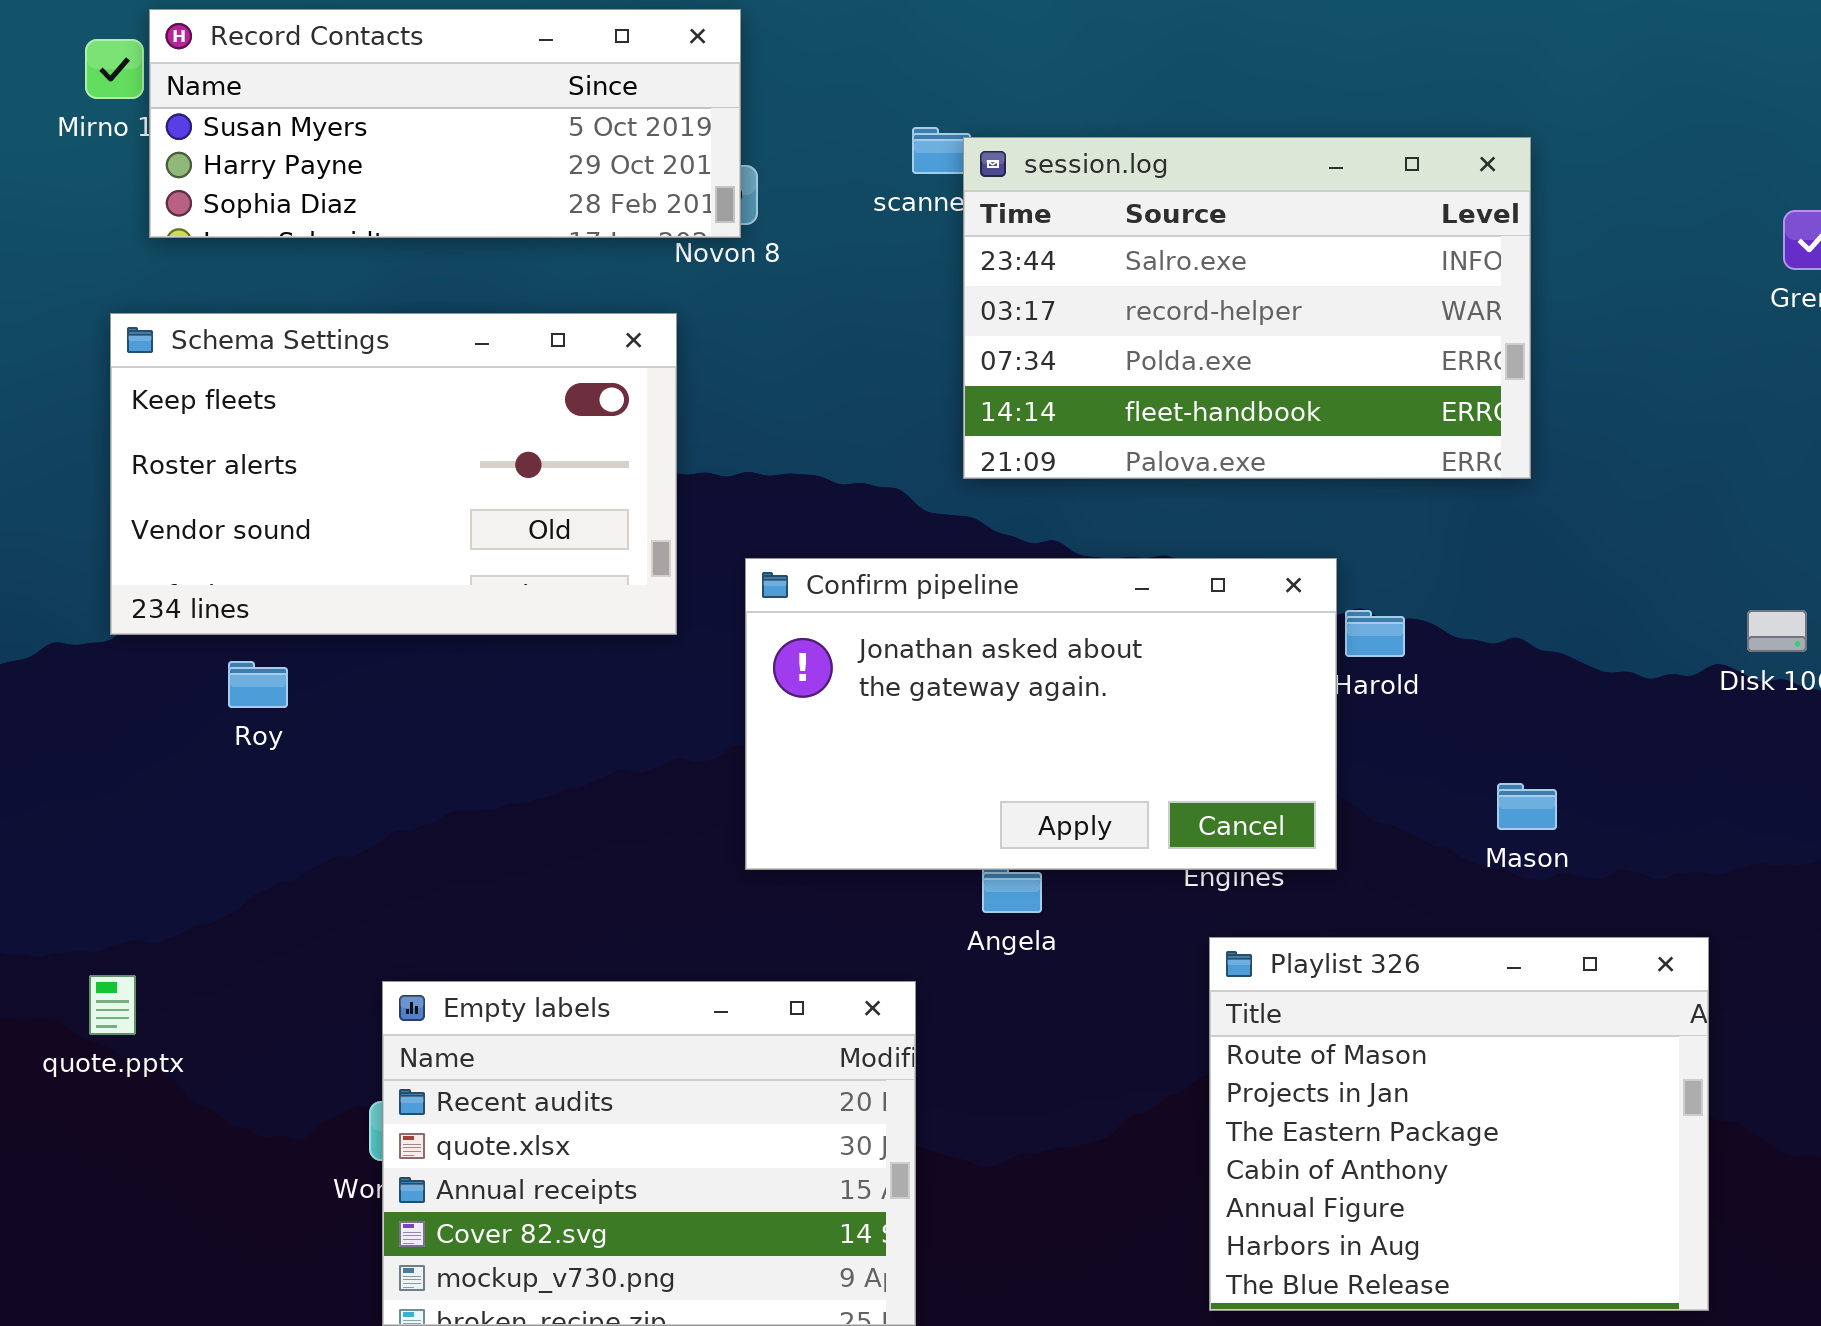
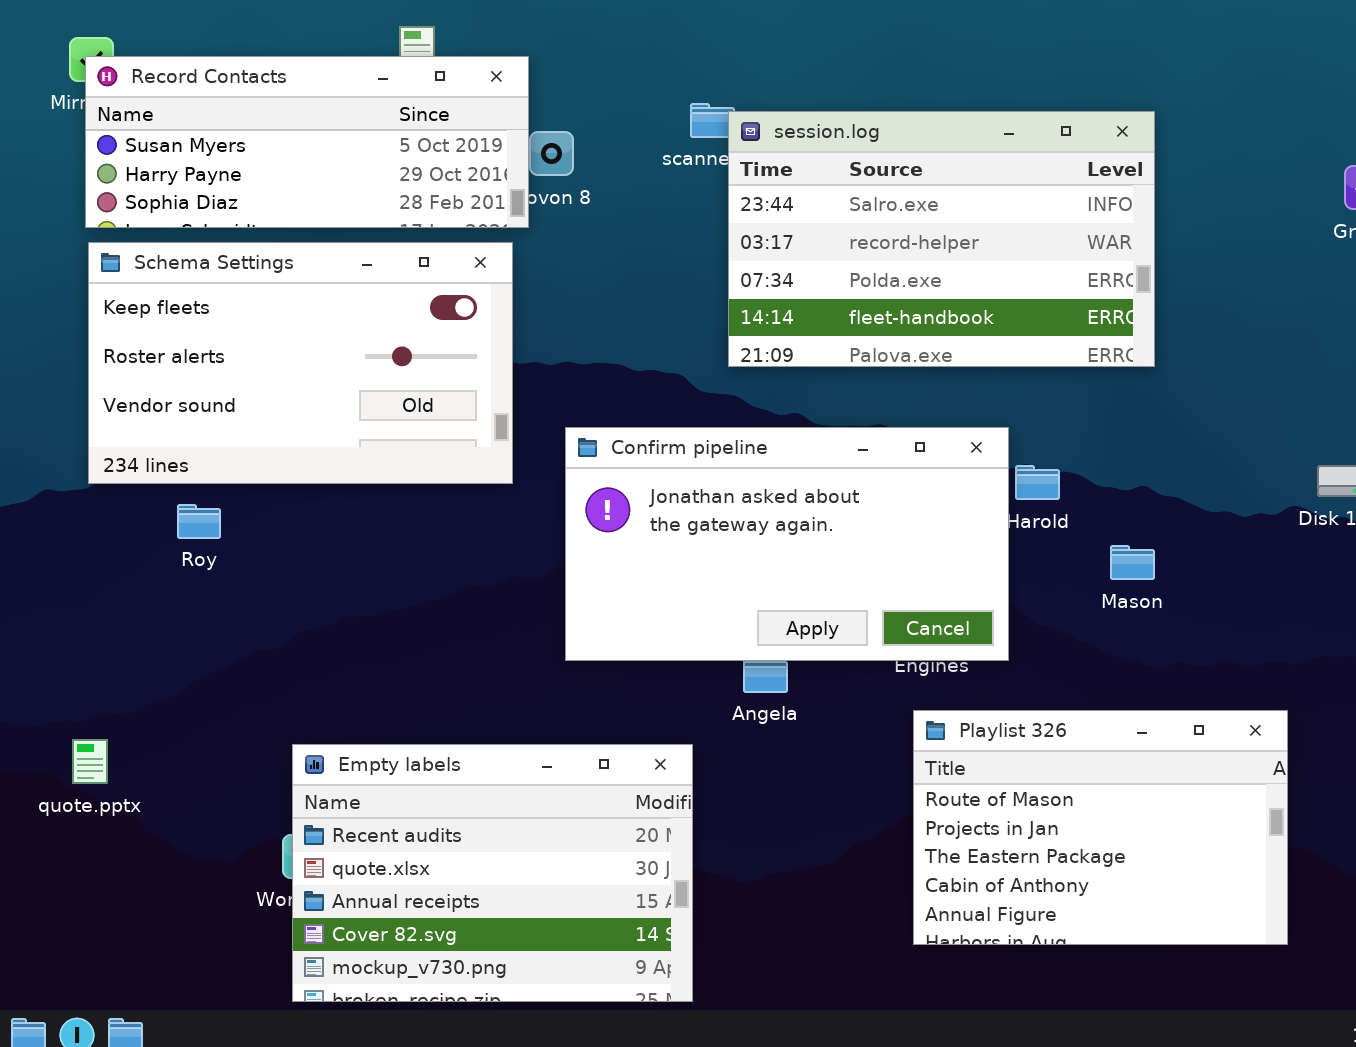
Record Contacts: [149,9,741,238] -> [85,56,529,228], moved
Mason: [1497,783,1557,830] -> [1110,545,1155,580], moved
Playlist 326: [1209,937,1709,1311] -> [913,710,1288,945], resized

